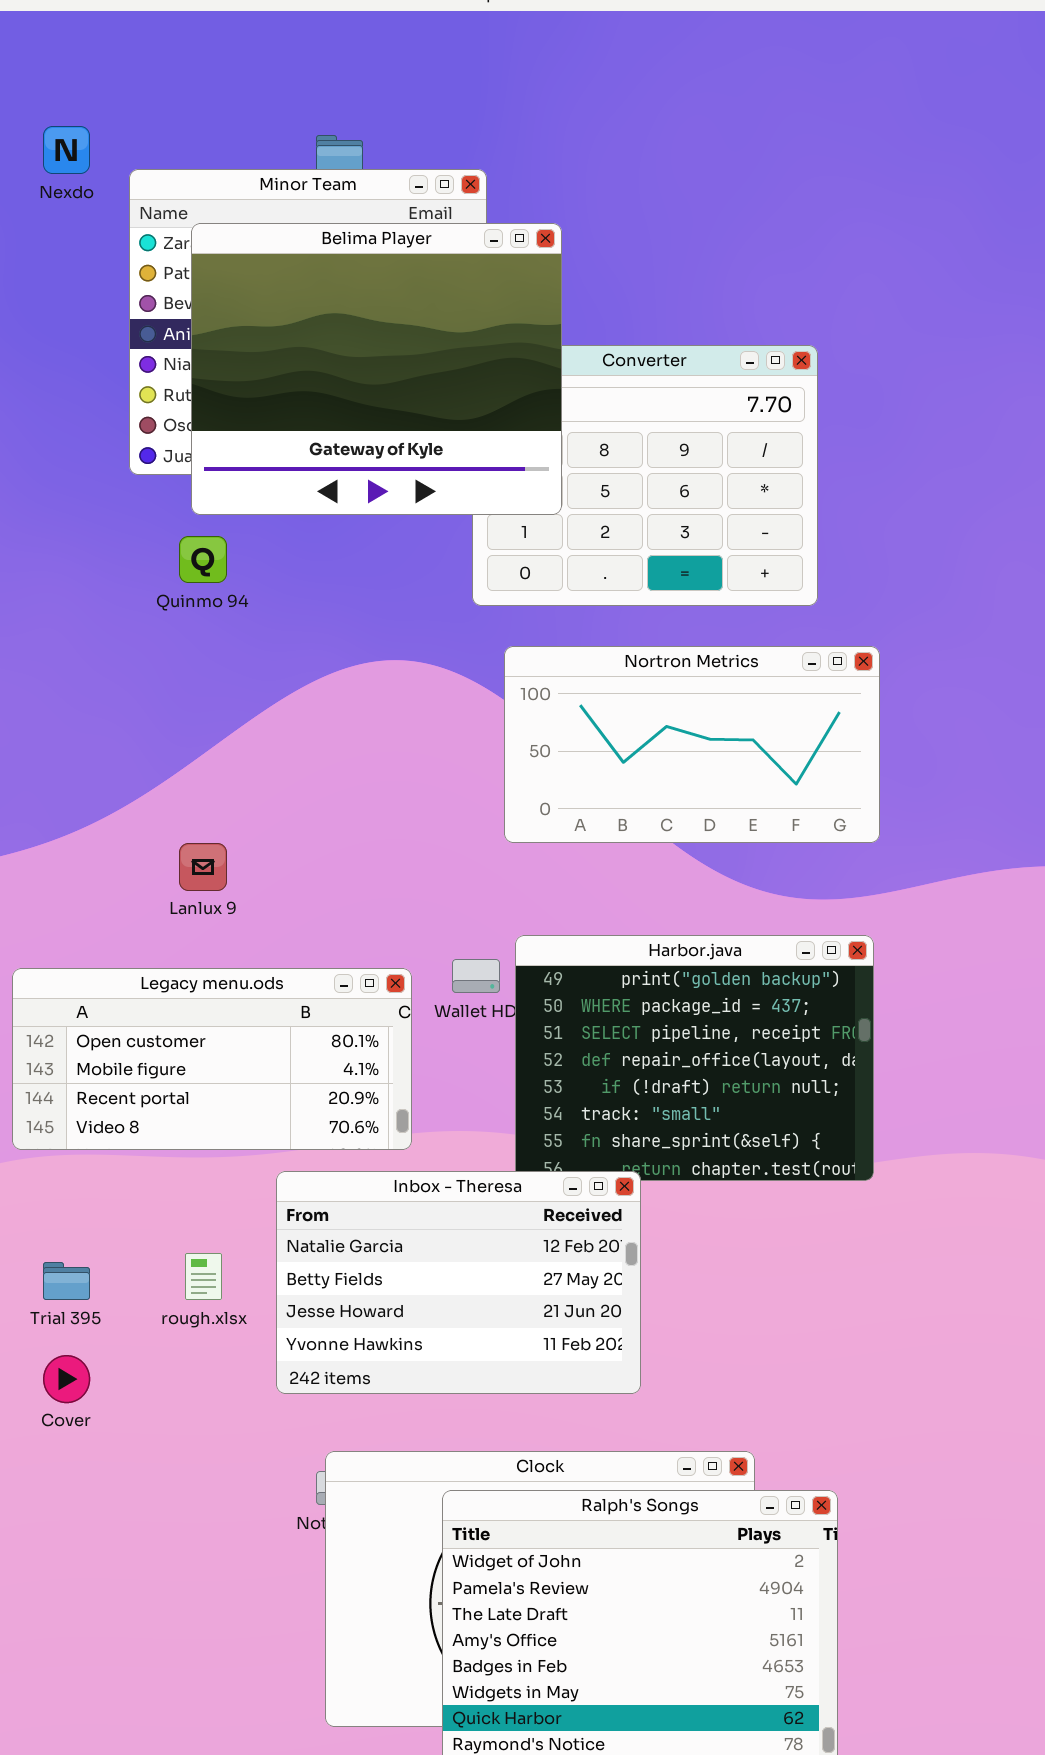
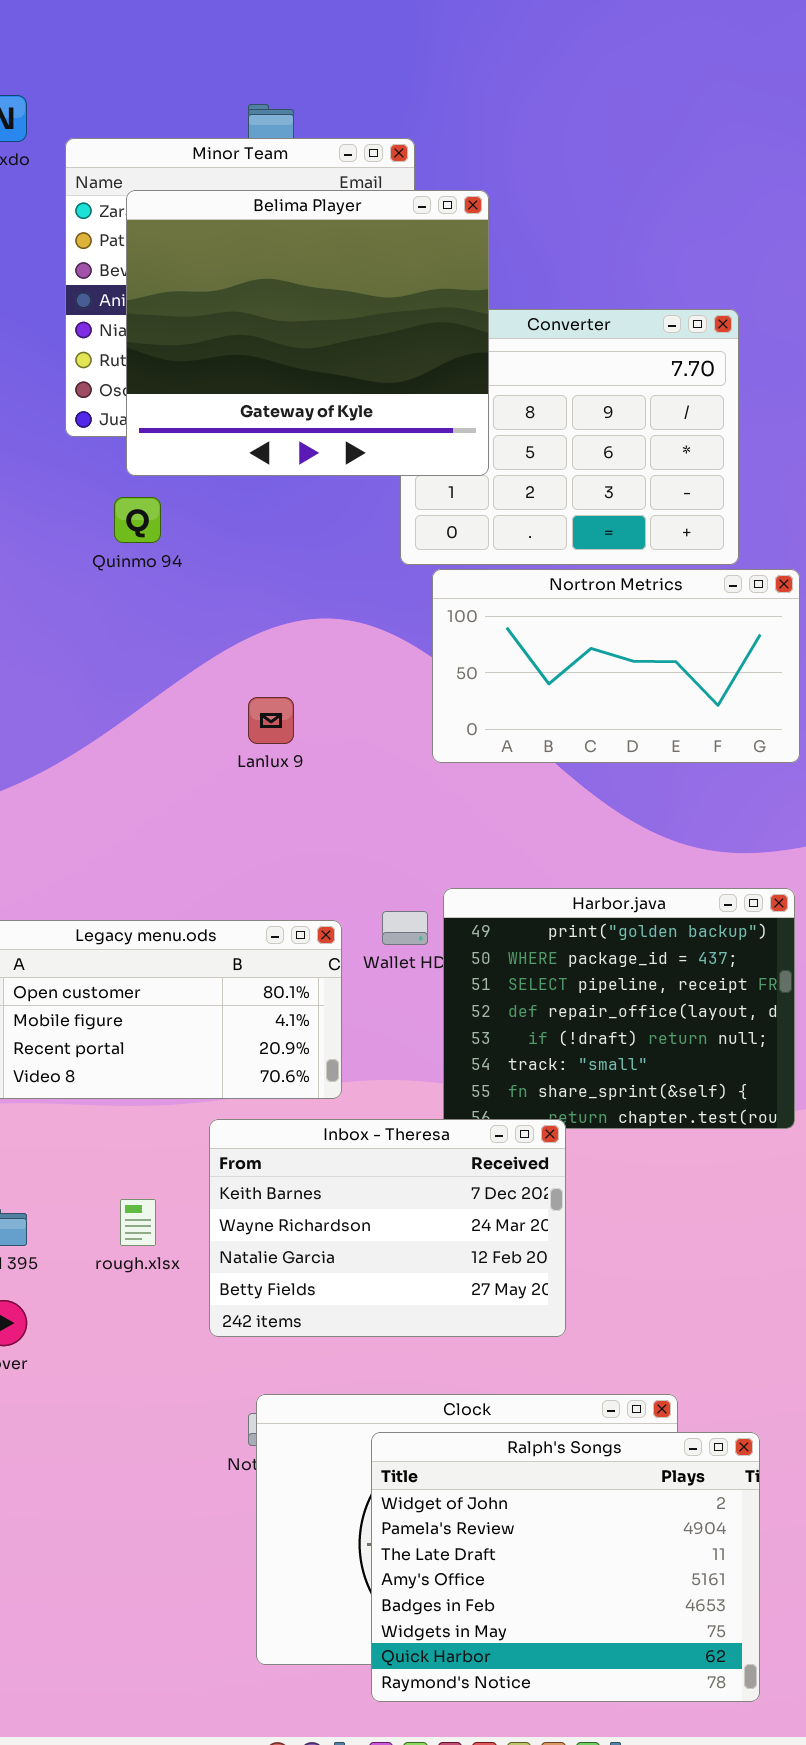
Nortron Metrics: [504,646,880,843] -> [432,569,800,763], moved
Lanlux 9: [179,843,227,891] -> [248,697,294,744], moved
Inbox - Theresa: [276,1171,641,1394] -> [209,1119,566,1337], scrolled up 2 rows

